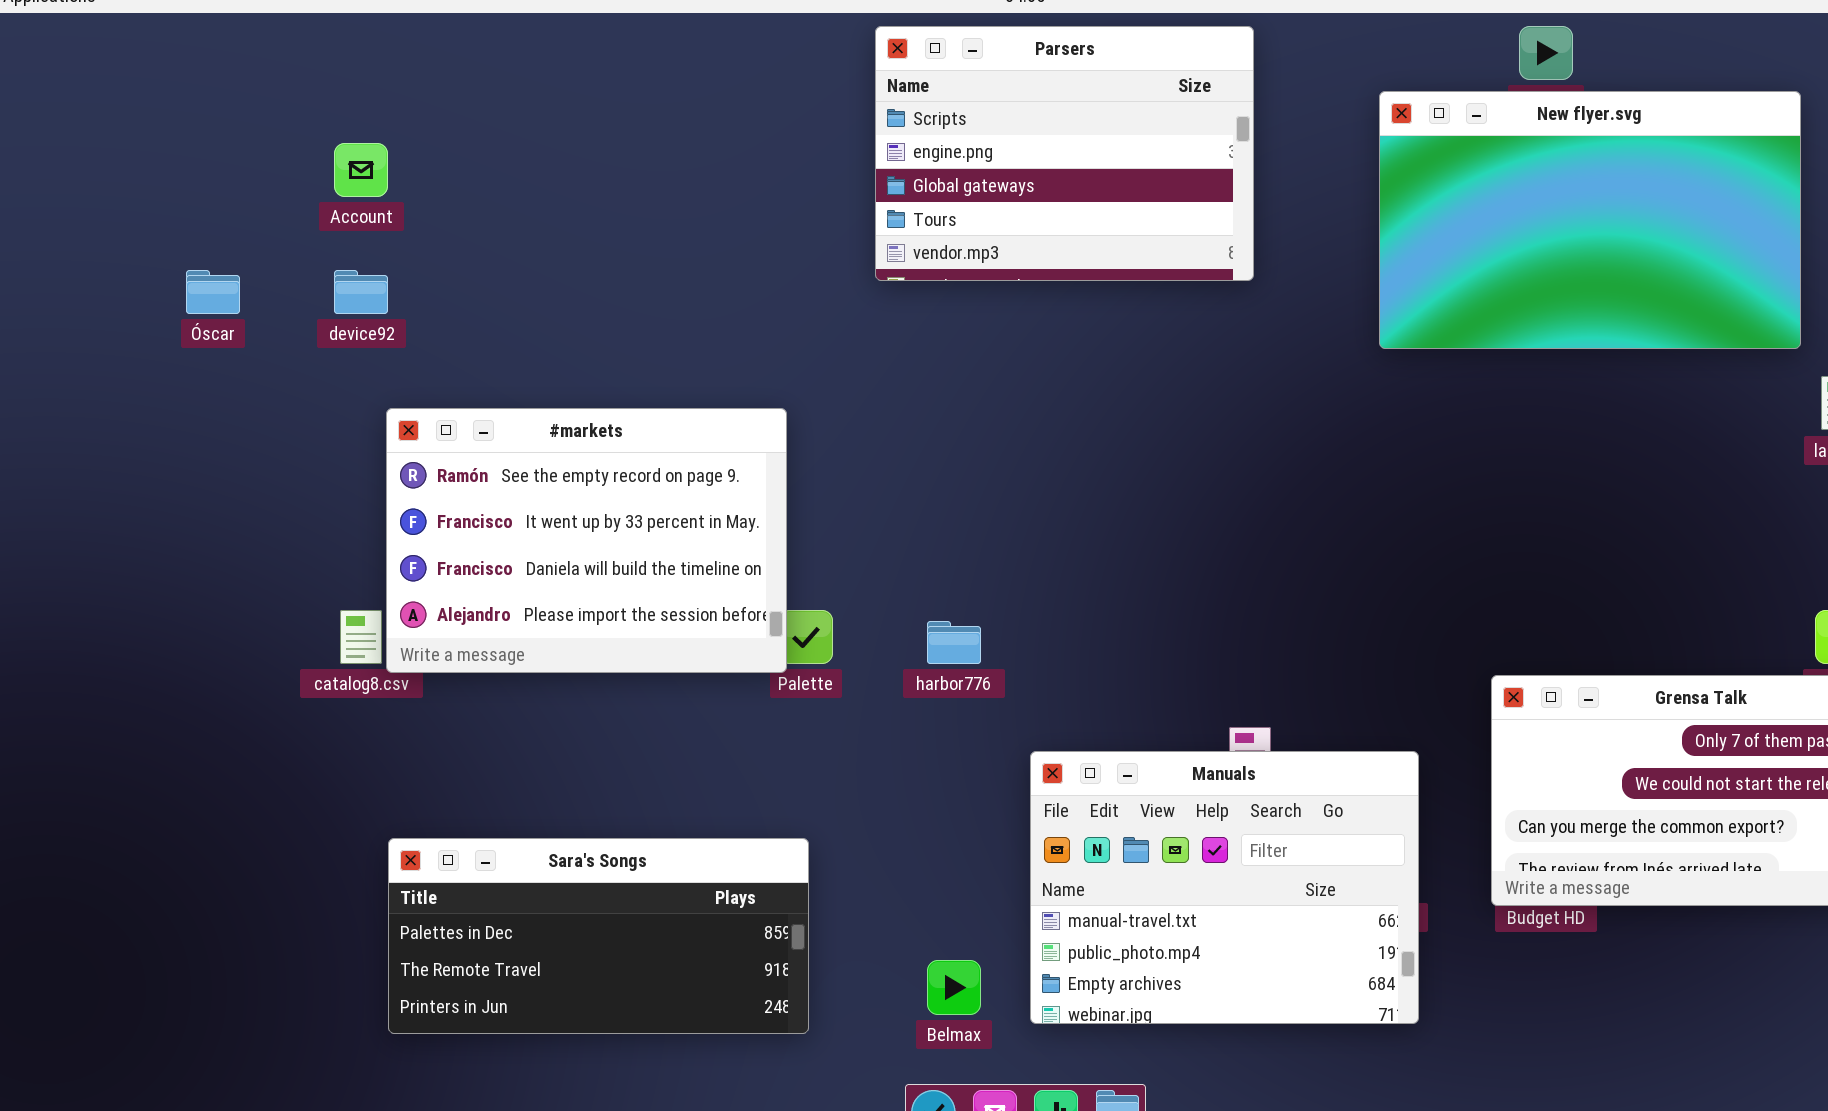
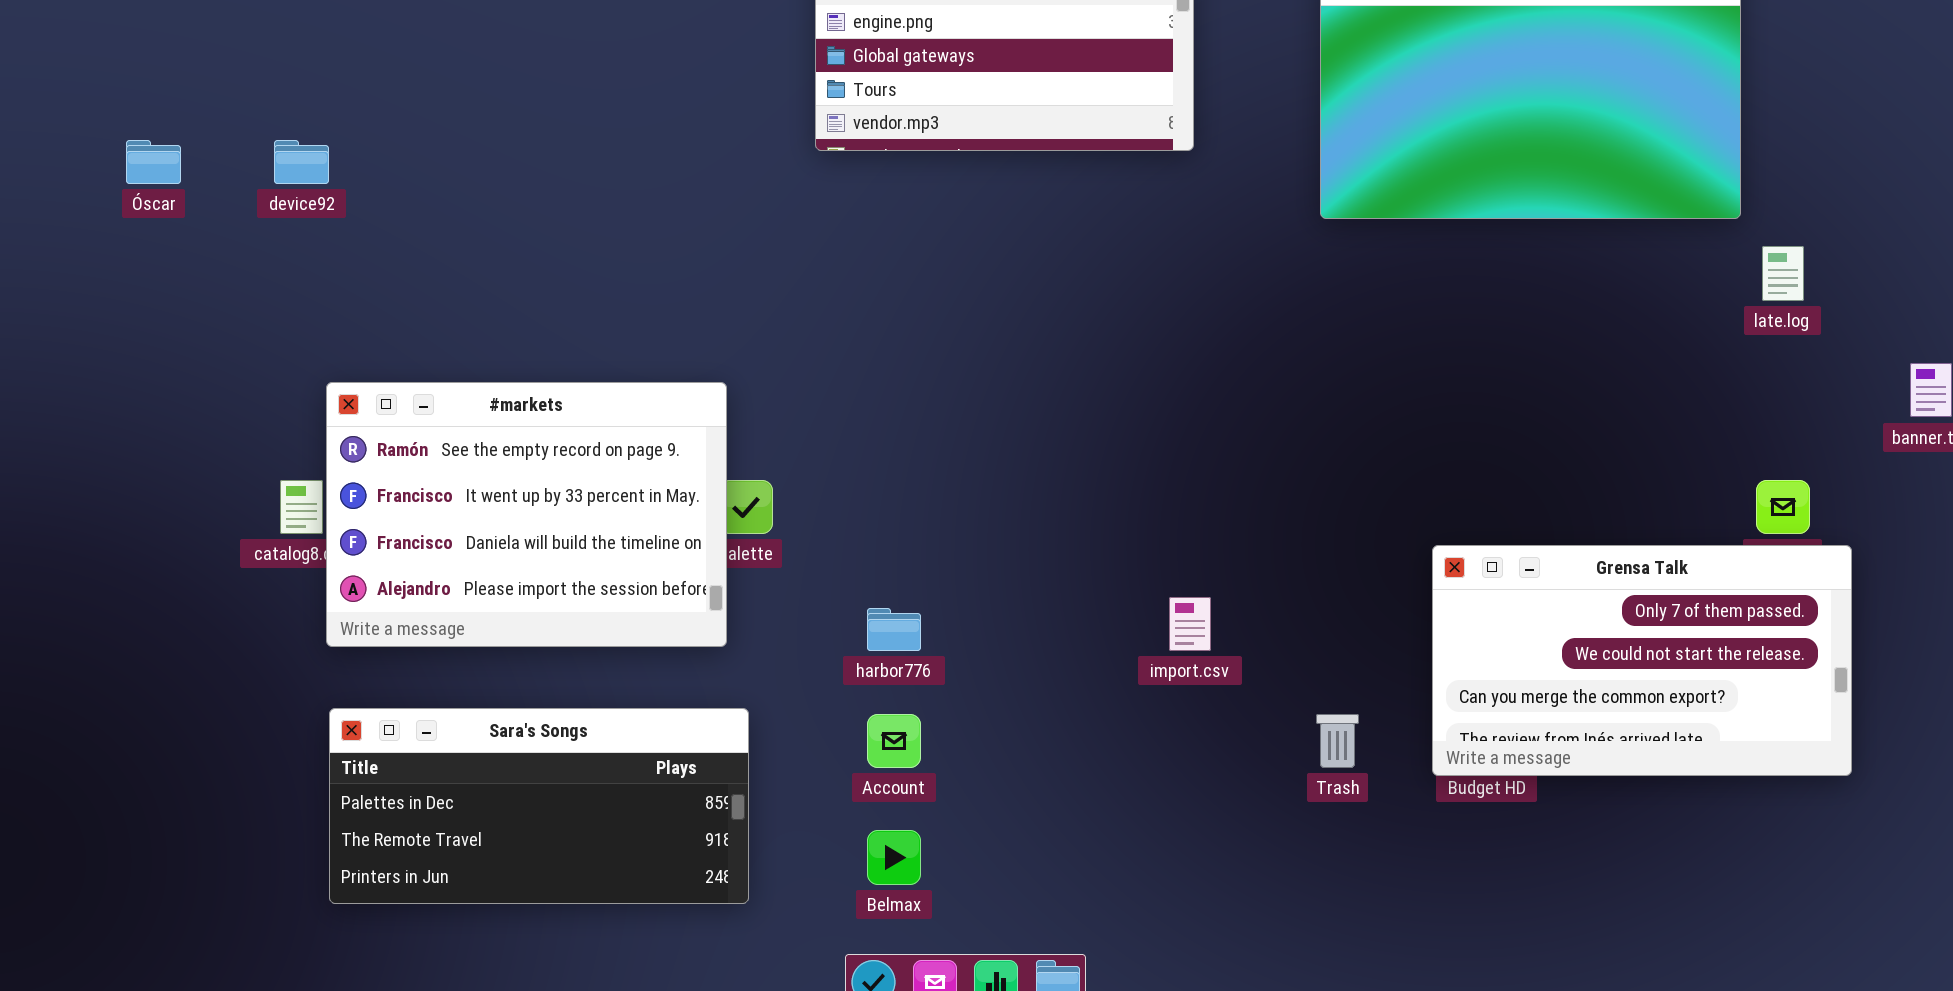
Account: [334,143,388,197] -> [867,714,921,768], moved
#markets: [386,408,787,673] -> [326,382,727,647], moved
harbor776: [927,621,981,664] -> [867,608,921,651], moved
Manuals: [1030,751,1419,1024] -> none, closed

